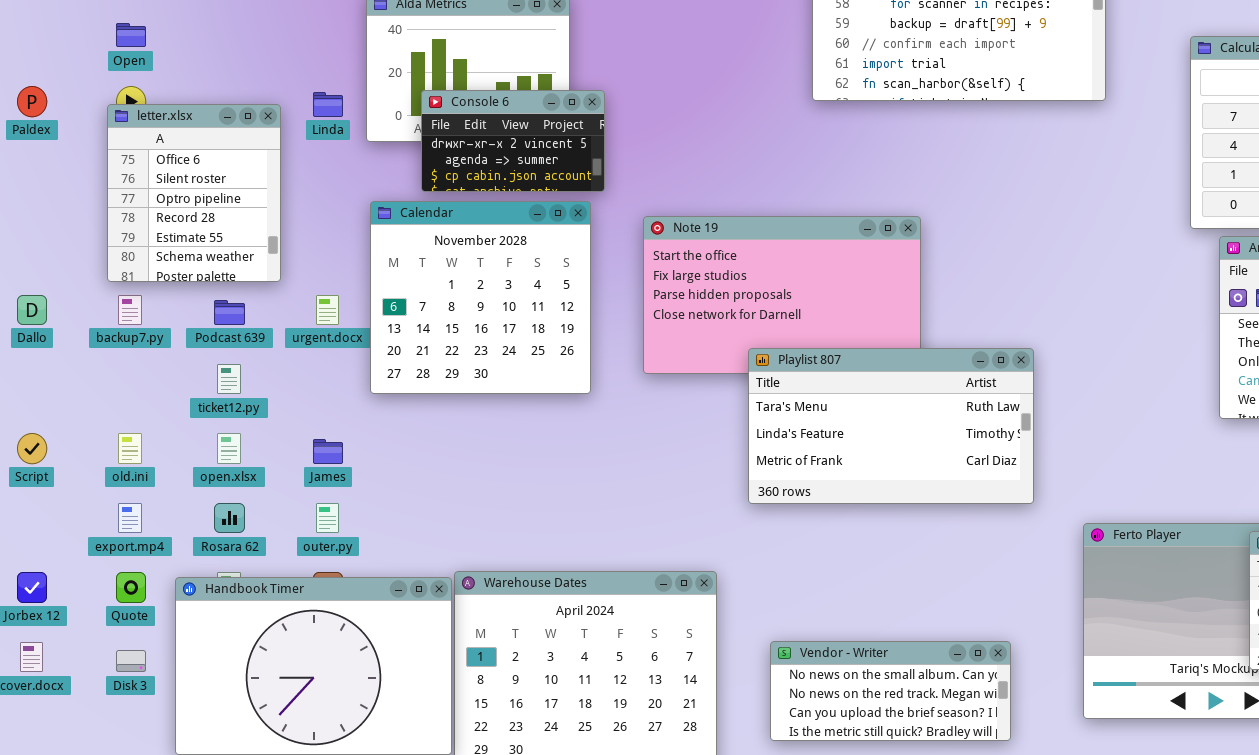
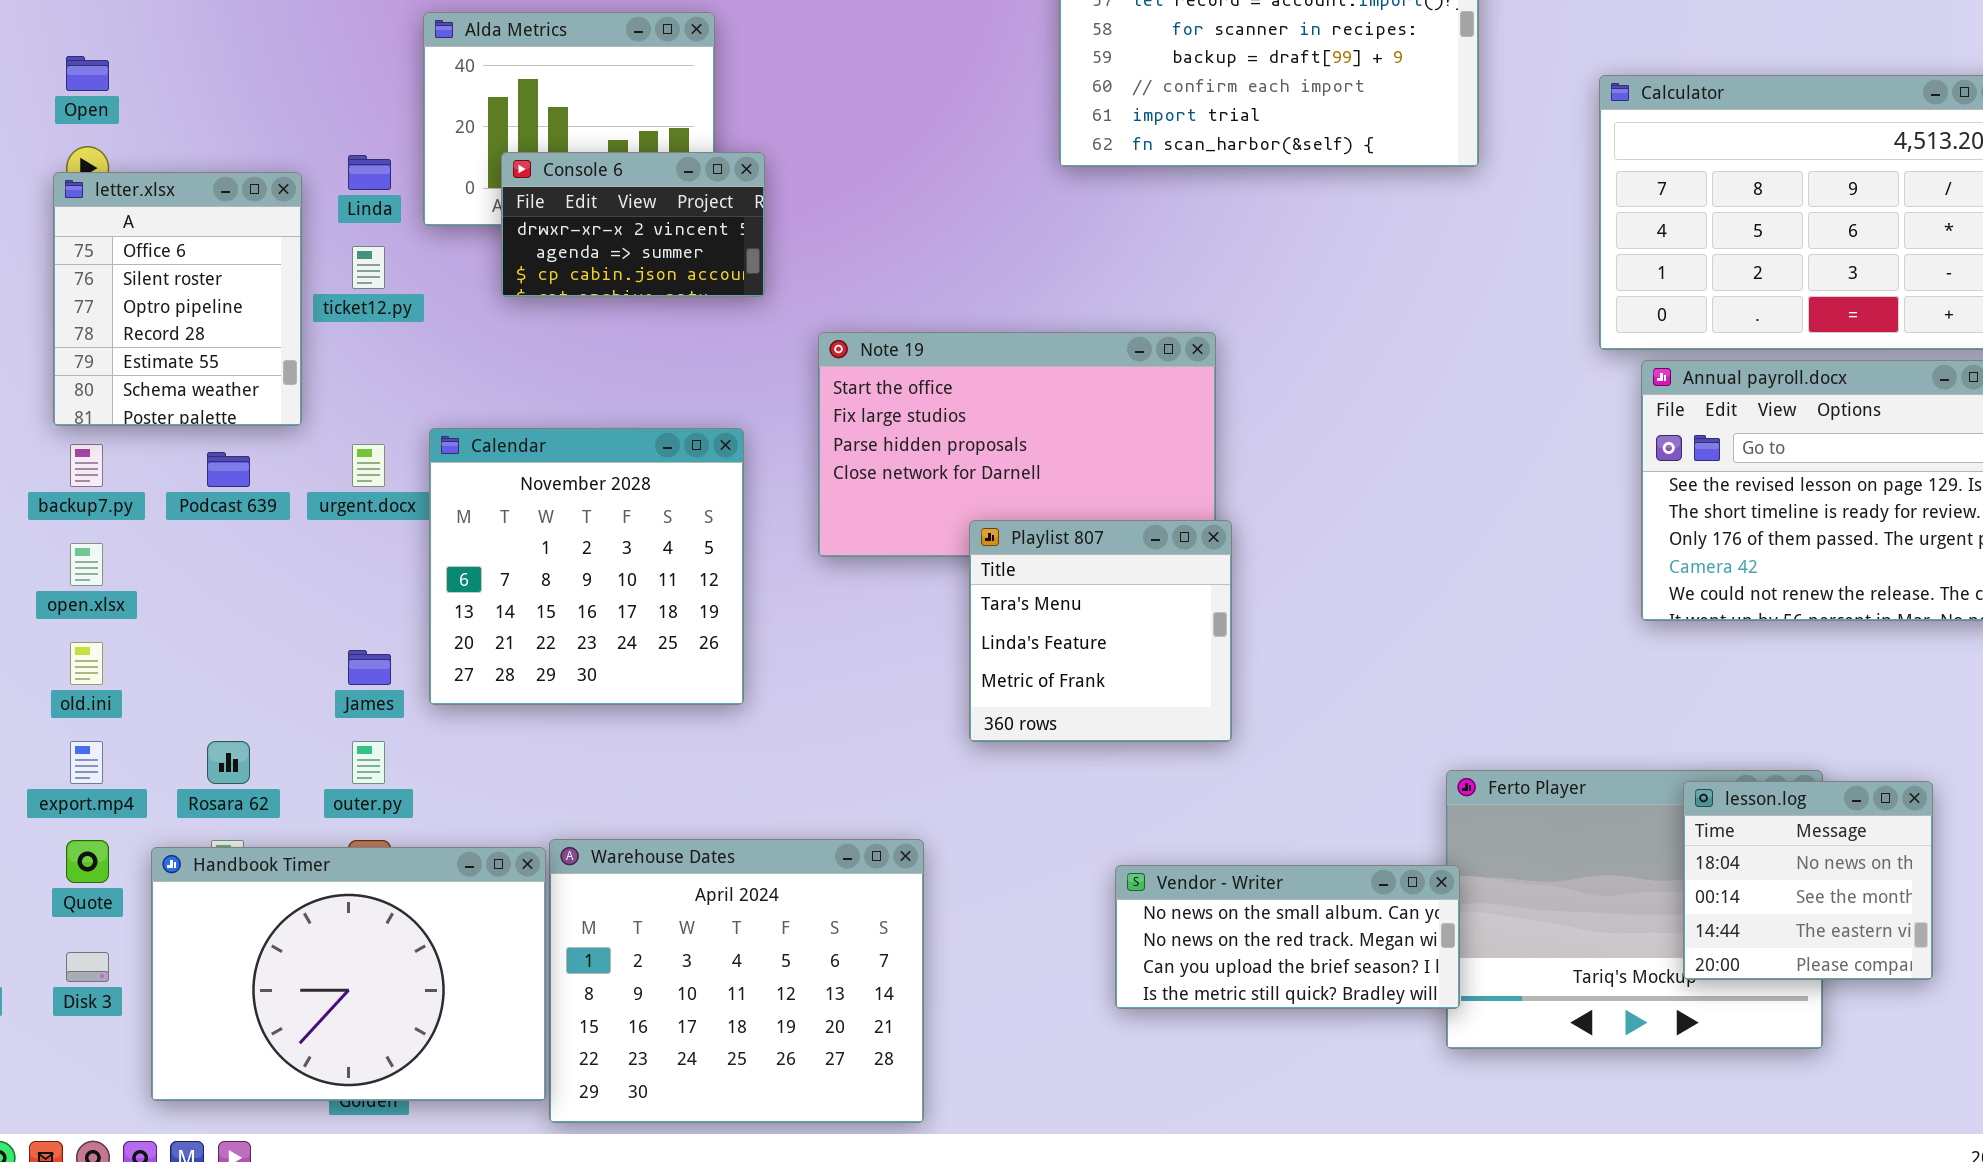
Calendar: [370,201,591,394] -> [429,428,744,705], moved
Playlist 807: [748,348,1034,504] -> [969,520,1232,742], resized
ticket12.py: [217,364,241,394] -> [352,246,385,289], moved
open.xlsx: [217,433,241,464] -> [70,543,103,586], moved
Vendor - Writer: [770,641,1011,741] -> [1115,865,1460,1009], moved

